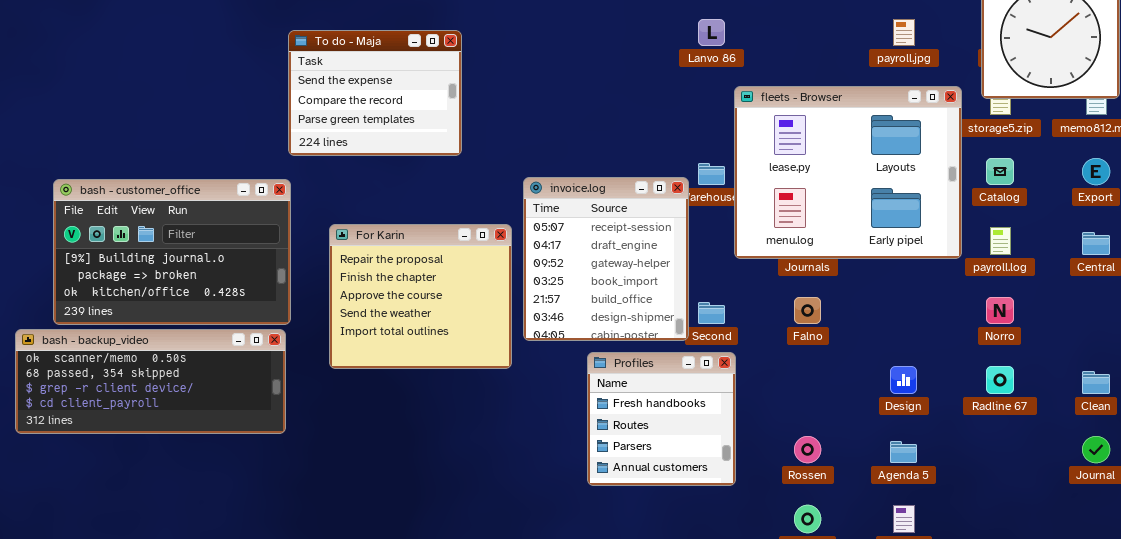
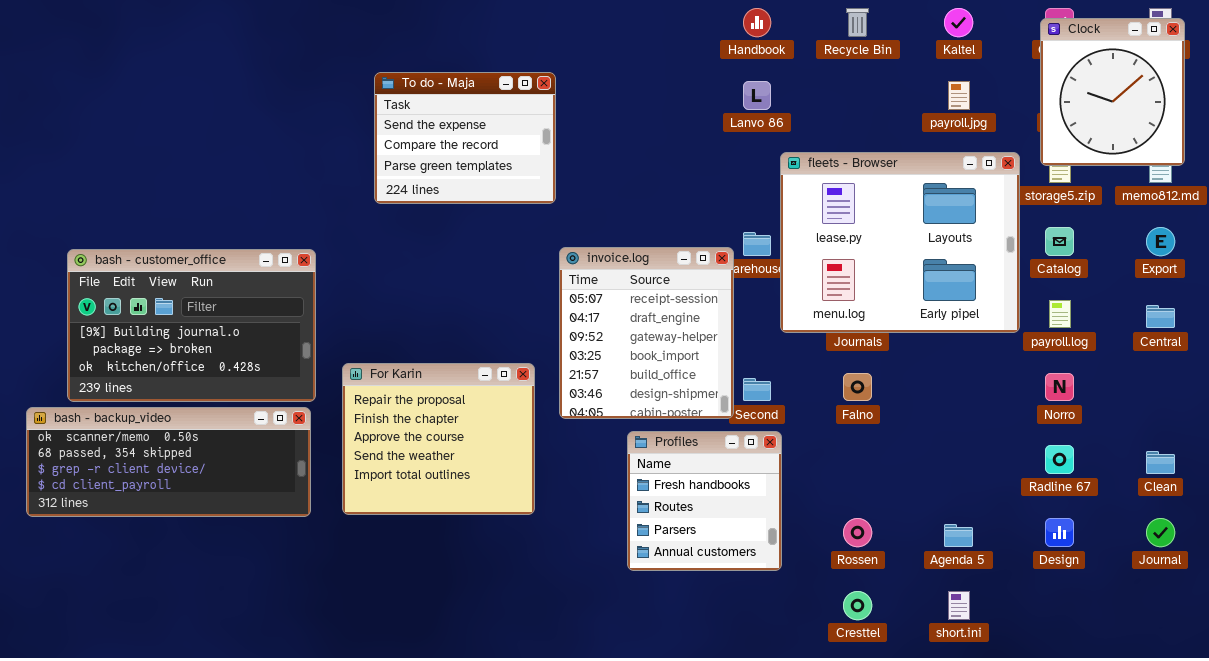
To do - Maja: [288,30,462,156] -> [374,72,556,204], moved
For Karin: [329,224,512,369] -> [342,363,535,515], moved
Design: [890,366,917,394] -> [1045,518,1074,547], moved

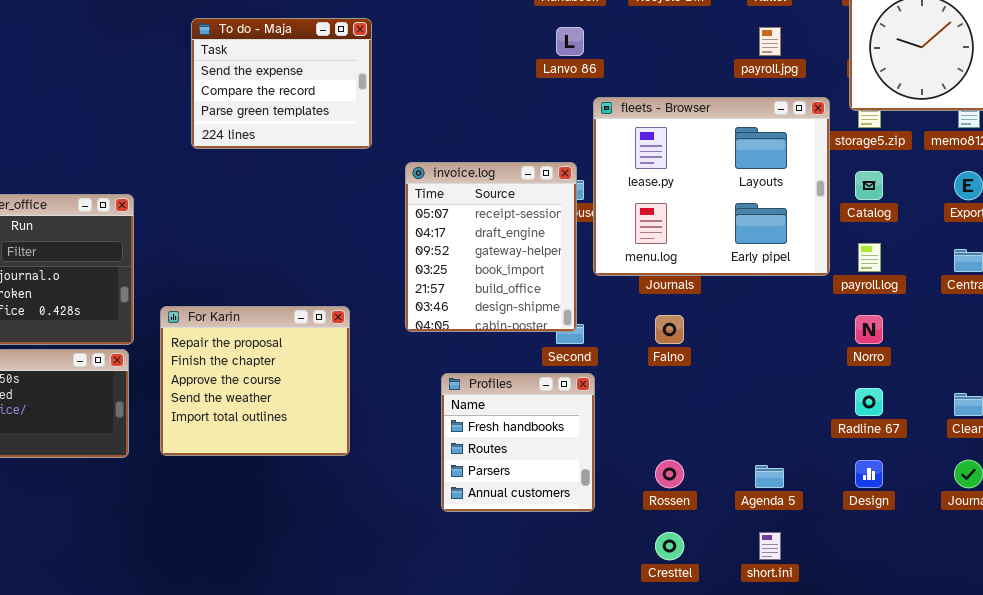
invoice.log: [559,247,734,419] -> [405,162,577,332], moved

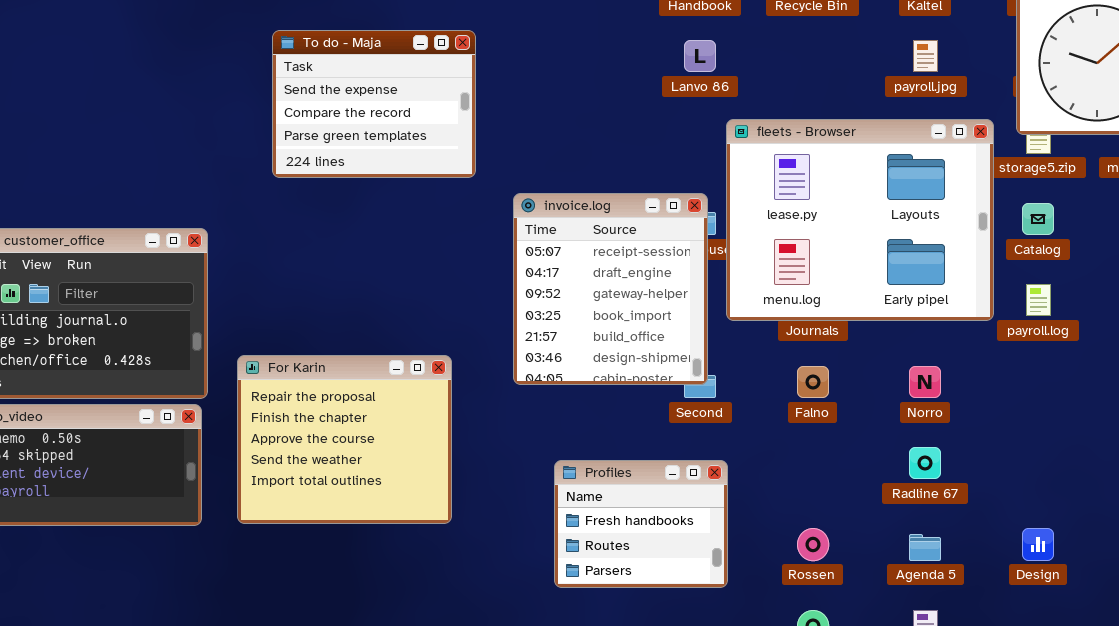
Norro: [855,315,883,344] -> [909,366,941,398], moved
Profiles: [441,373,595,512] -> [554,460,728,588], resized
Radline 67: [855,388,883,416] -> [909,447,941,479], moved

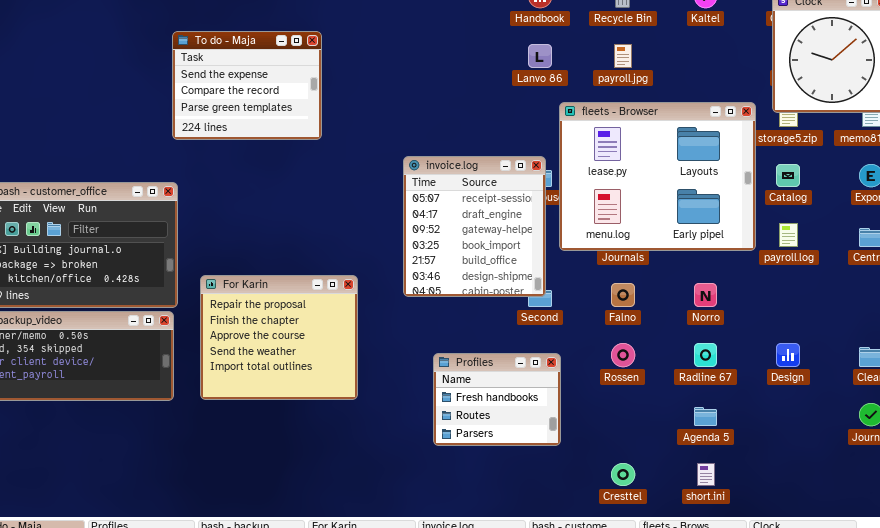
To do - Maja: [272,30,476,178] -> [172,31,322,140], moved
payroll.jpg: [913,40,938,72] -> [614,44,632,68], moved
Rossen: [797,528,829,561] -> [611,343,635,367], moved
Design: [1022,528,1054,561] -> [776,343,800,367], moved

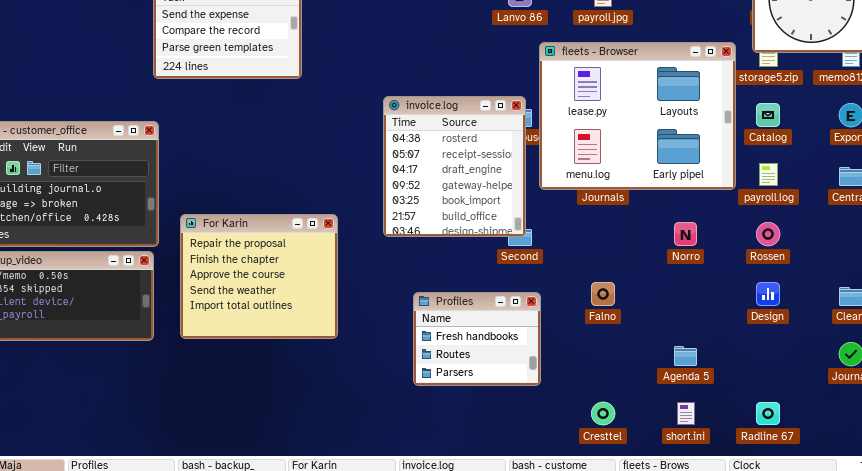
invoice.log: [403,156,546,297] -> [383,96,526,237], scrolled up 1 row
Falno: [611,283,635,307] -> [591,282,615,306], moved
Rossen: [611,343,635,367] -> [756,222,780,246], moved
Radline 67: [694,343,717,367] -> [756,402,780,425], moved

